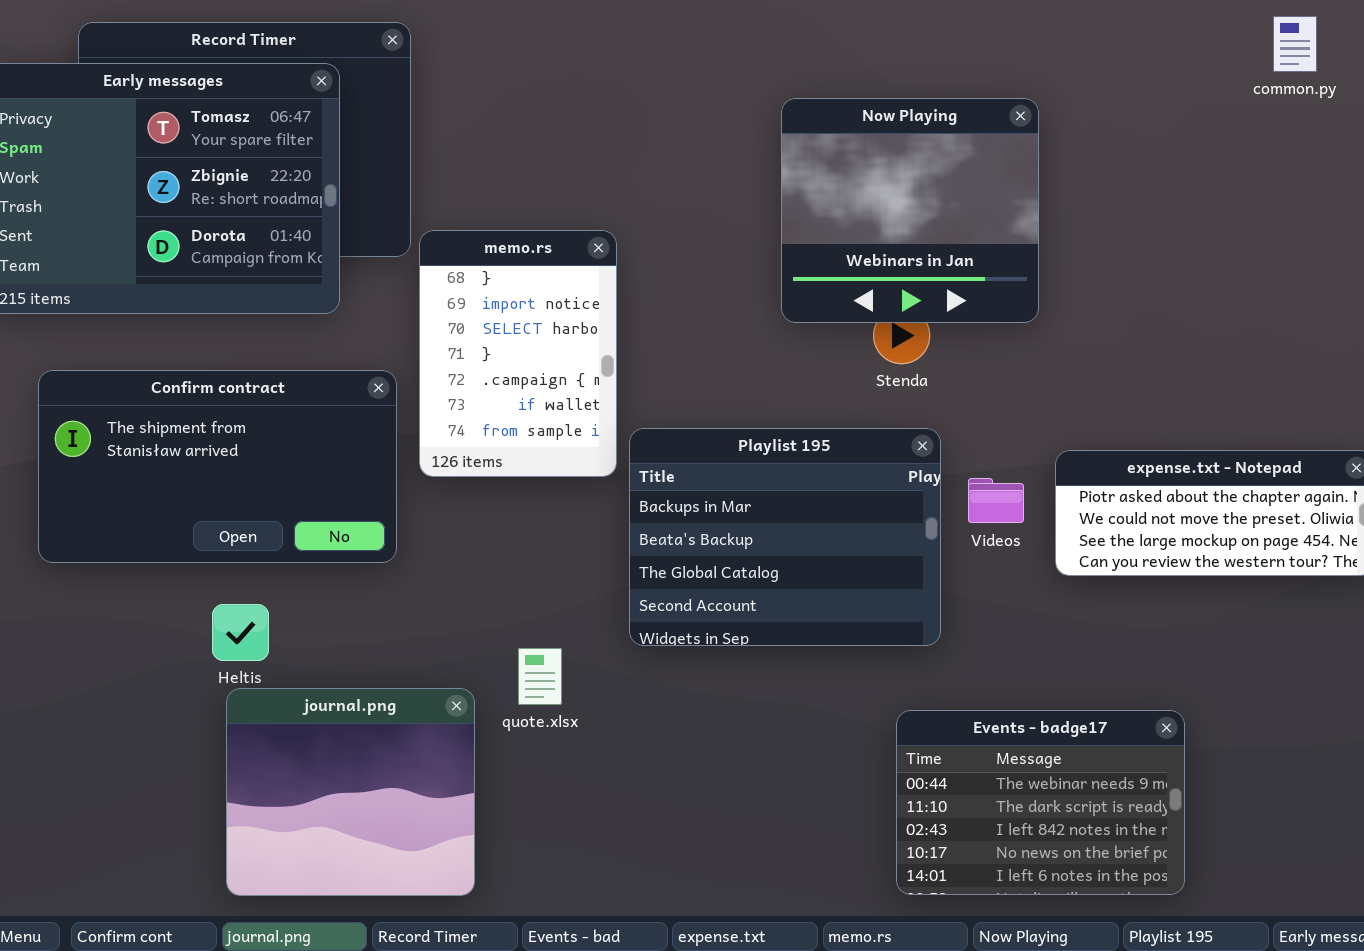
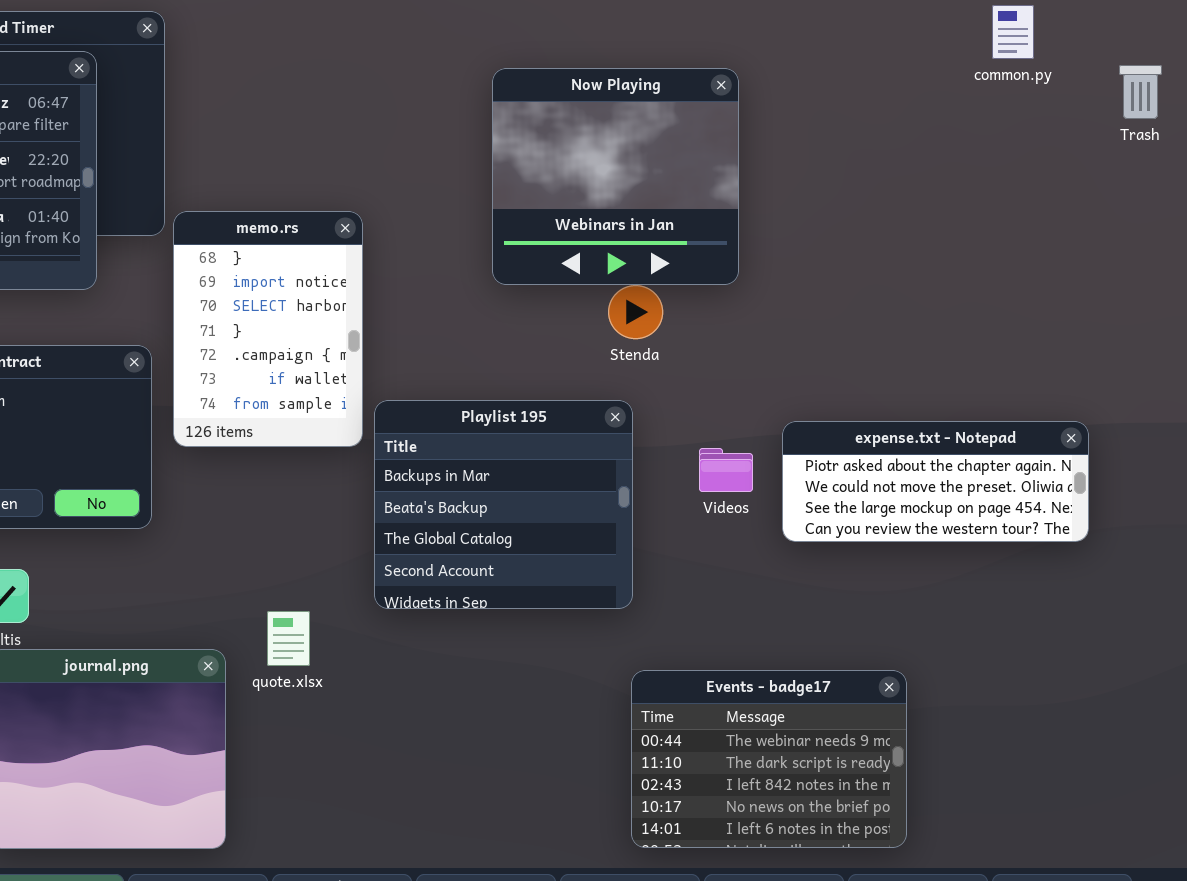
Now Playing: [781,98,1039,323] -> [492,68,739,285], moved
Playlist 195: [629,428,941,646] -> [374,400,633,609], resized

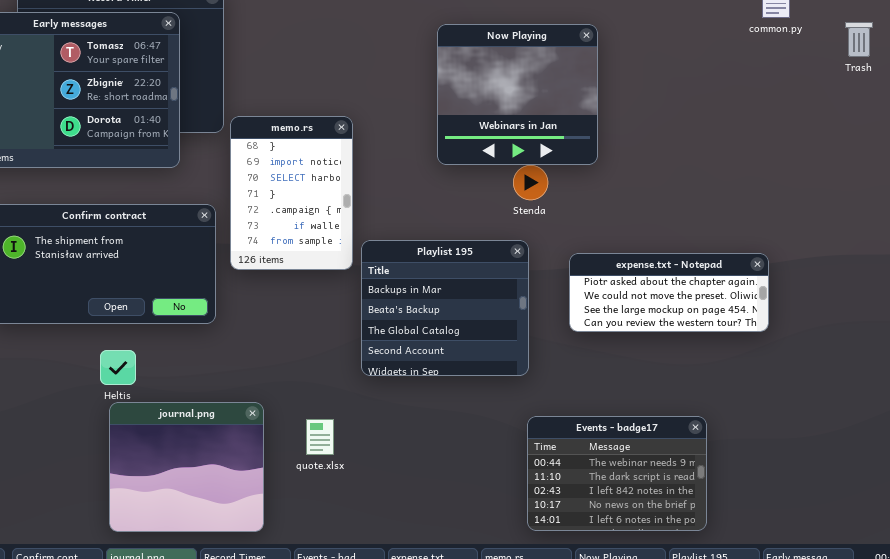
expense.txt - Notepad: [782,421,1089,542] -> [569,253,769,332], moved
quote.xlsx: [267,611,310,666] -> [306,419,334,455], moved

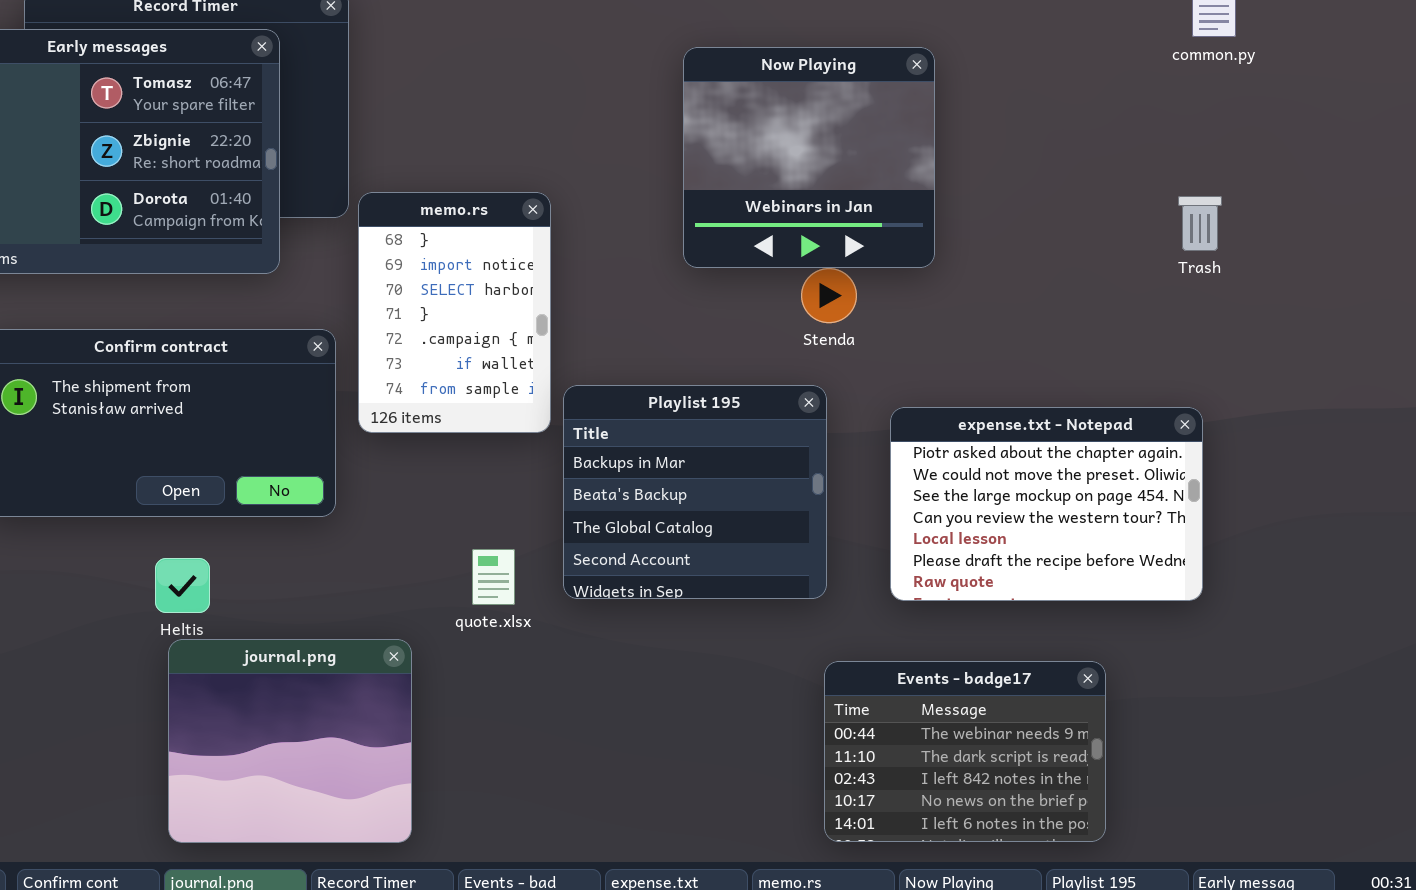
Trash: [845,22,873,57] -> [1178,196,1222,251], moved
expense.txt - Notepad: [569,253,769,332] -> [890,407,1203,601], resized
quote.xlsx: [306,419,334,455] -> [472,549,515,605], moved

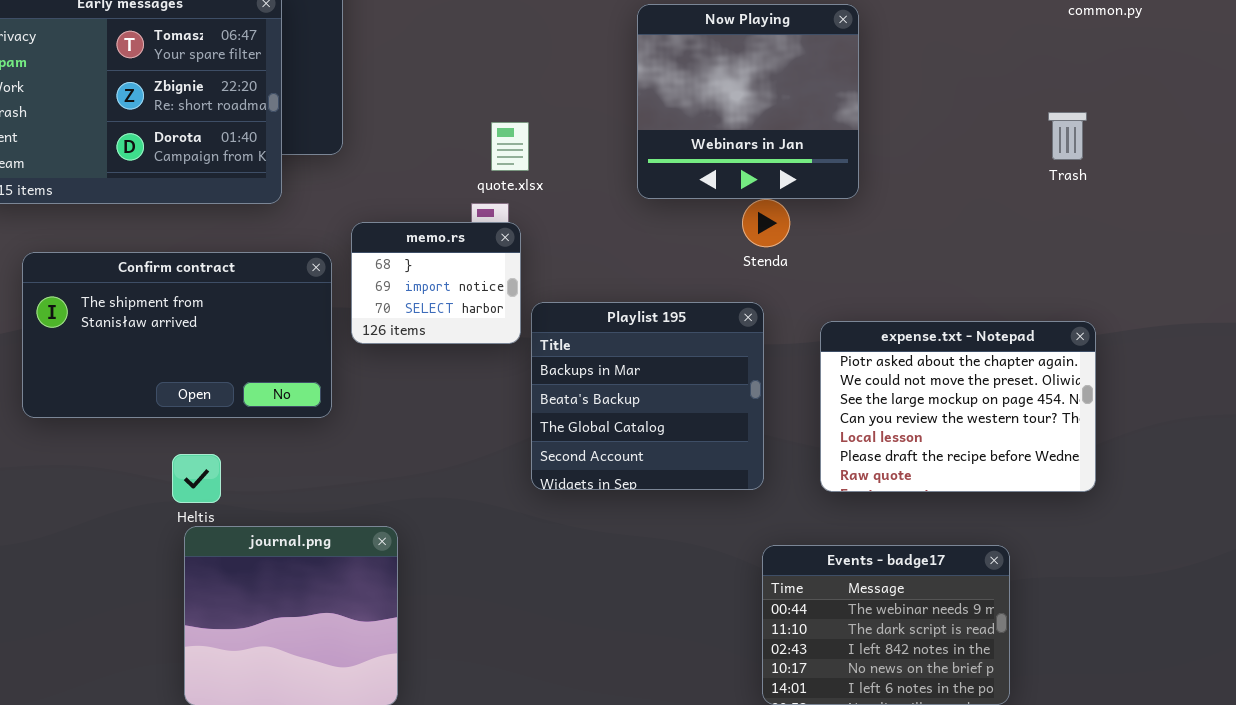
memo.rs: [358,192,551,433] -> [351,222,521,344], resized
Trash: [1178,196,1222,251] -> [1048,112,1087,160], moved
quote.xlsx: [472,549,515,605] -> [491,122,529,171], moved

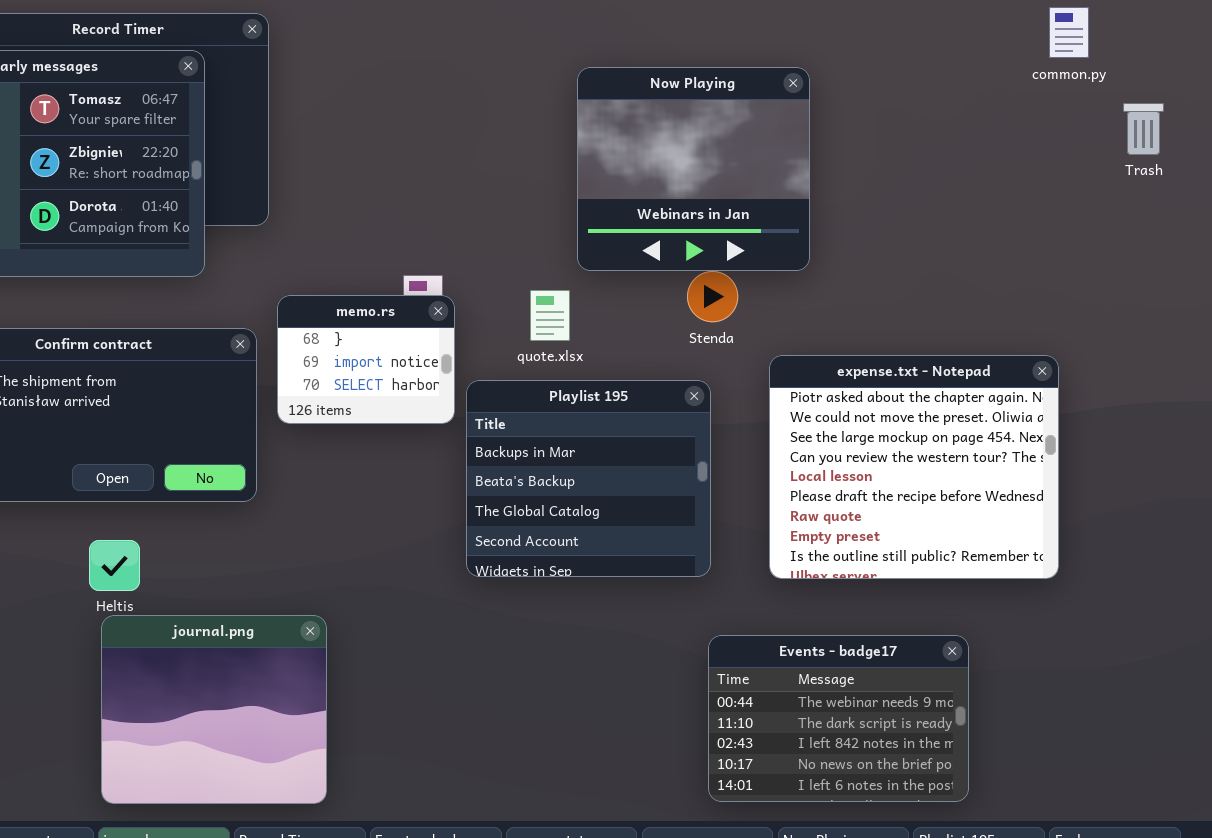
Trash: [1048,112,1087,160] -> [1123,103,1164,155], moved
quote.xlsx: [491,122,529,171] -> [530,290,570,341], moved
expense.txt - Notepad: [820,321,1096,492] -> [769,355,1059,579], resized

